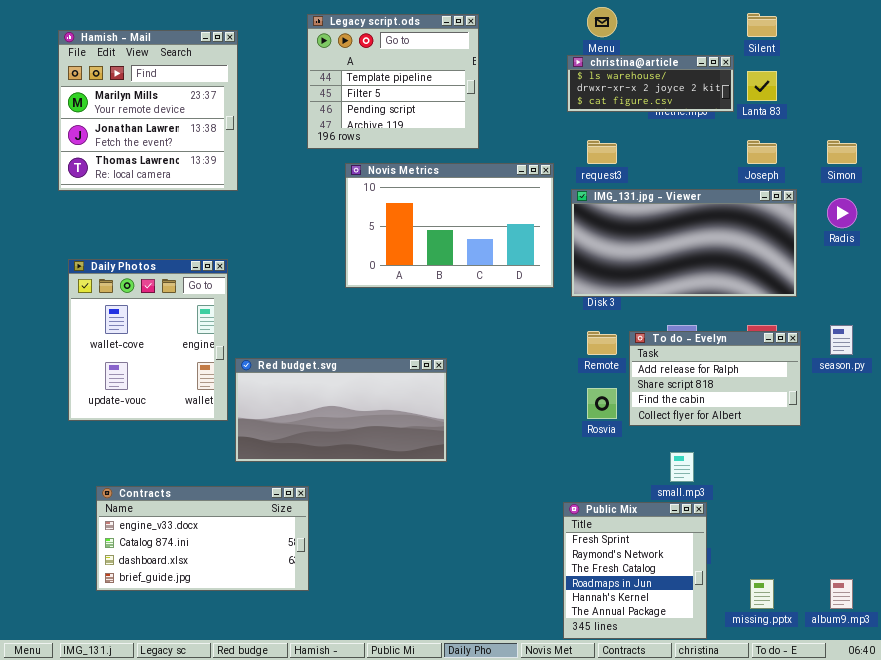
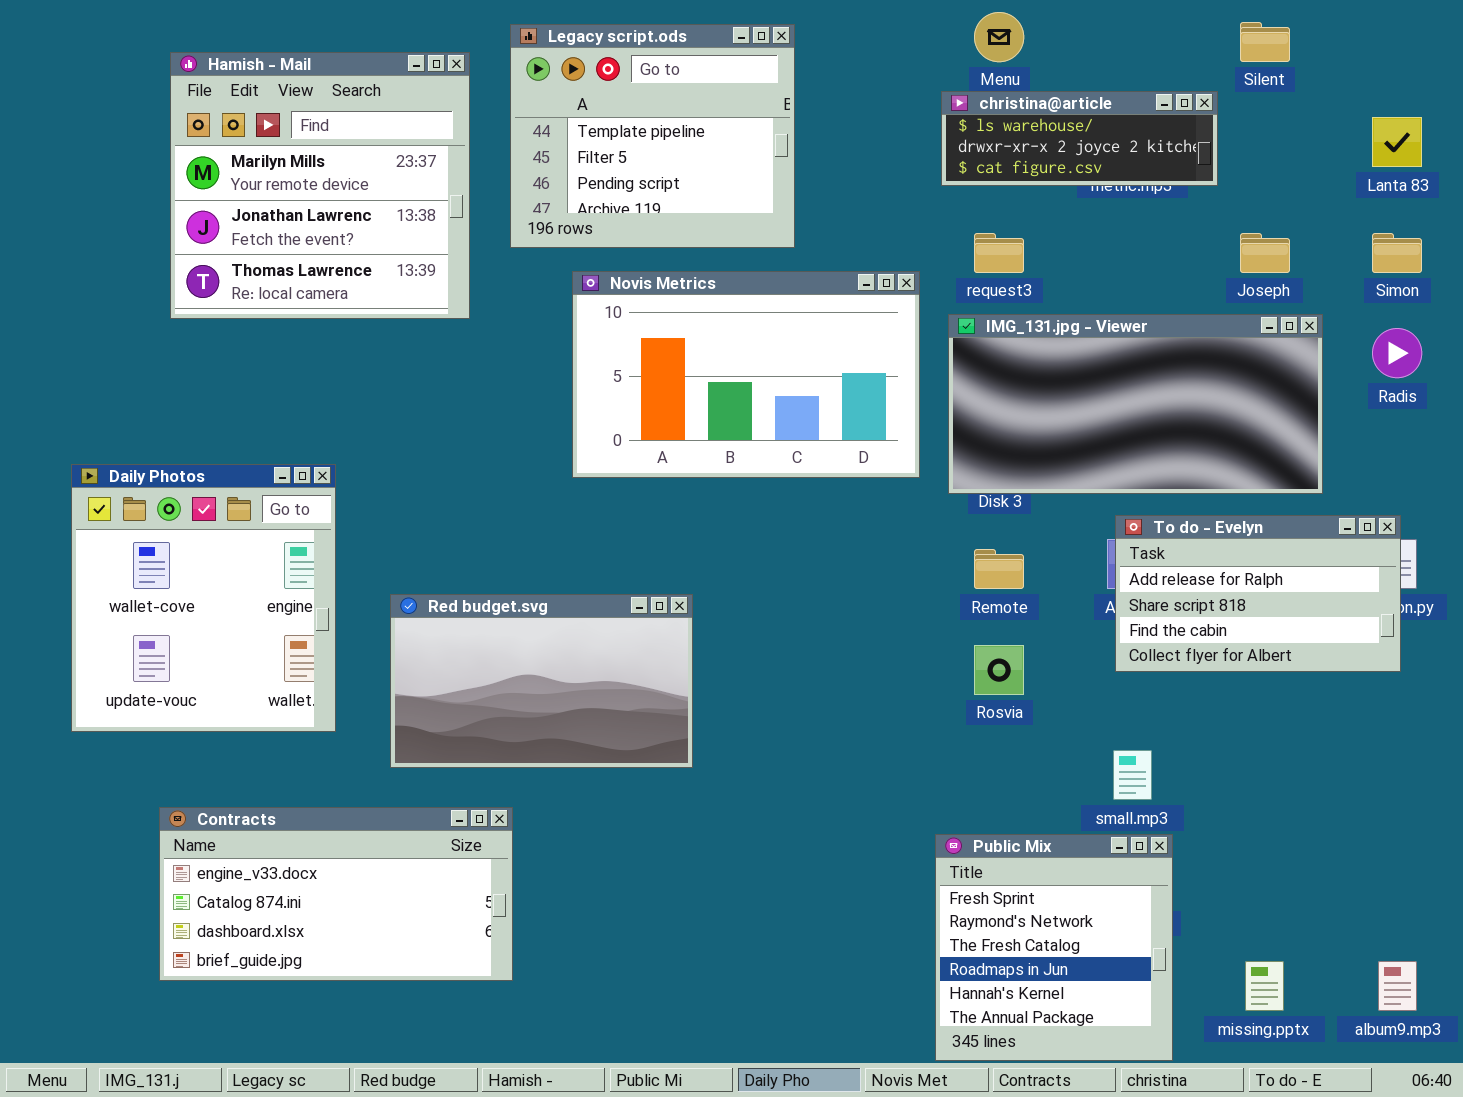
Hamish - Mail: [58,30,238,191] -> [170,52,470,319], moved
Lanta 83: [747,71,777,101] -> [1372,117,1422,167], moved
Daily Photos: [68,259,228,421] -> [71,464,336,732], moved
To do - Evelyn: [629,331,801,426] -> [1115,515,1401,672], moved
Red budget.svg: [235,358,447,462] -> [390,594,693,768], resized

